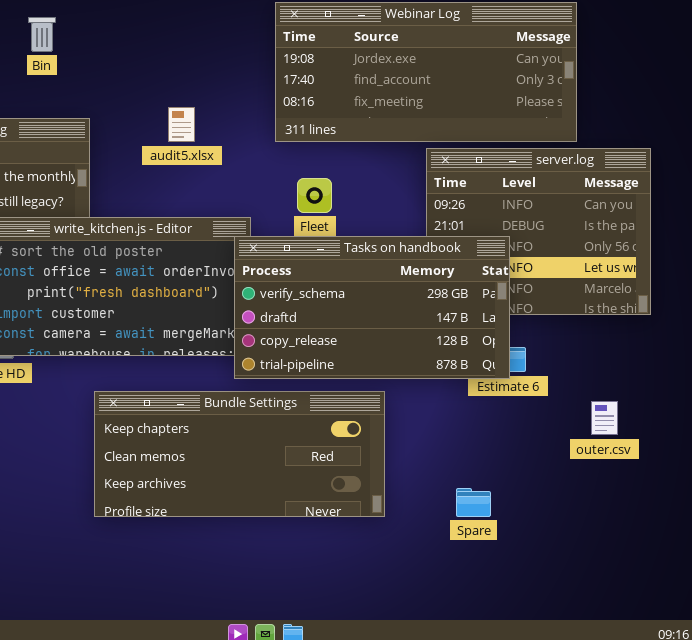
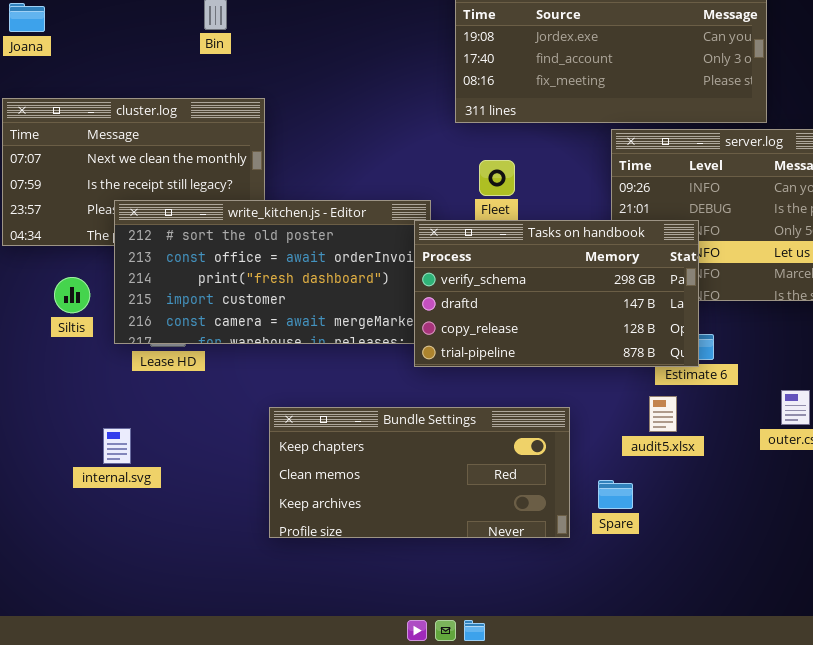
audit5.xlsx: [168,107,195,142] -> [649,396,677,432], moved
Bundle Settings: [94,391,385,517] -> [269,407,570,538], moved
Spare: [456,488,491,517] -> [598,480,633,509], moved

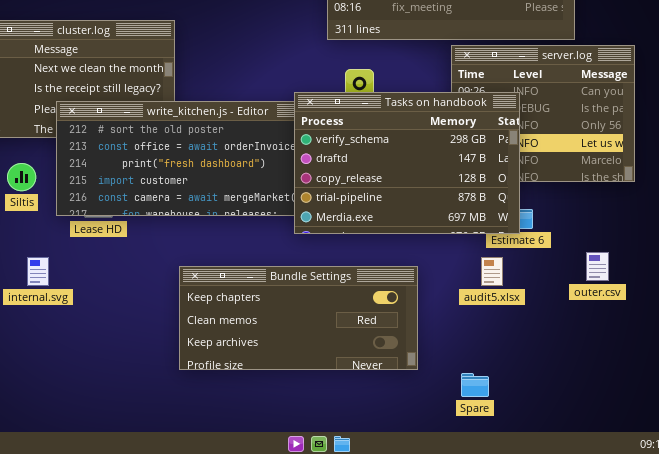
Tasks on handbook: [414,220,699,367] -> [294,92,520,234], resized
internal.svg: [103,428,131,464] -> [27,257,49,286], moved
Spare: [598,480,633,509] -> [461,373,489,397], moved

